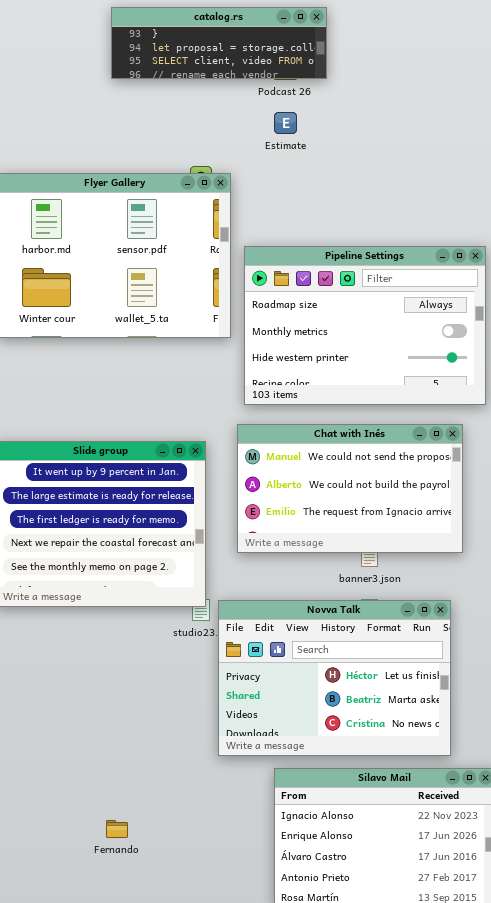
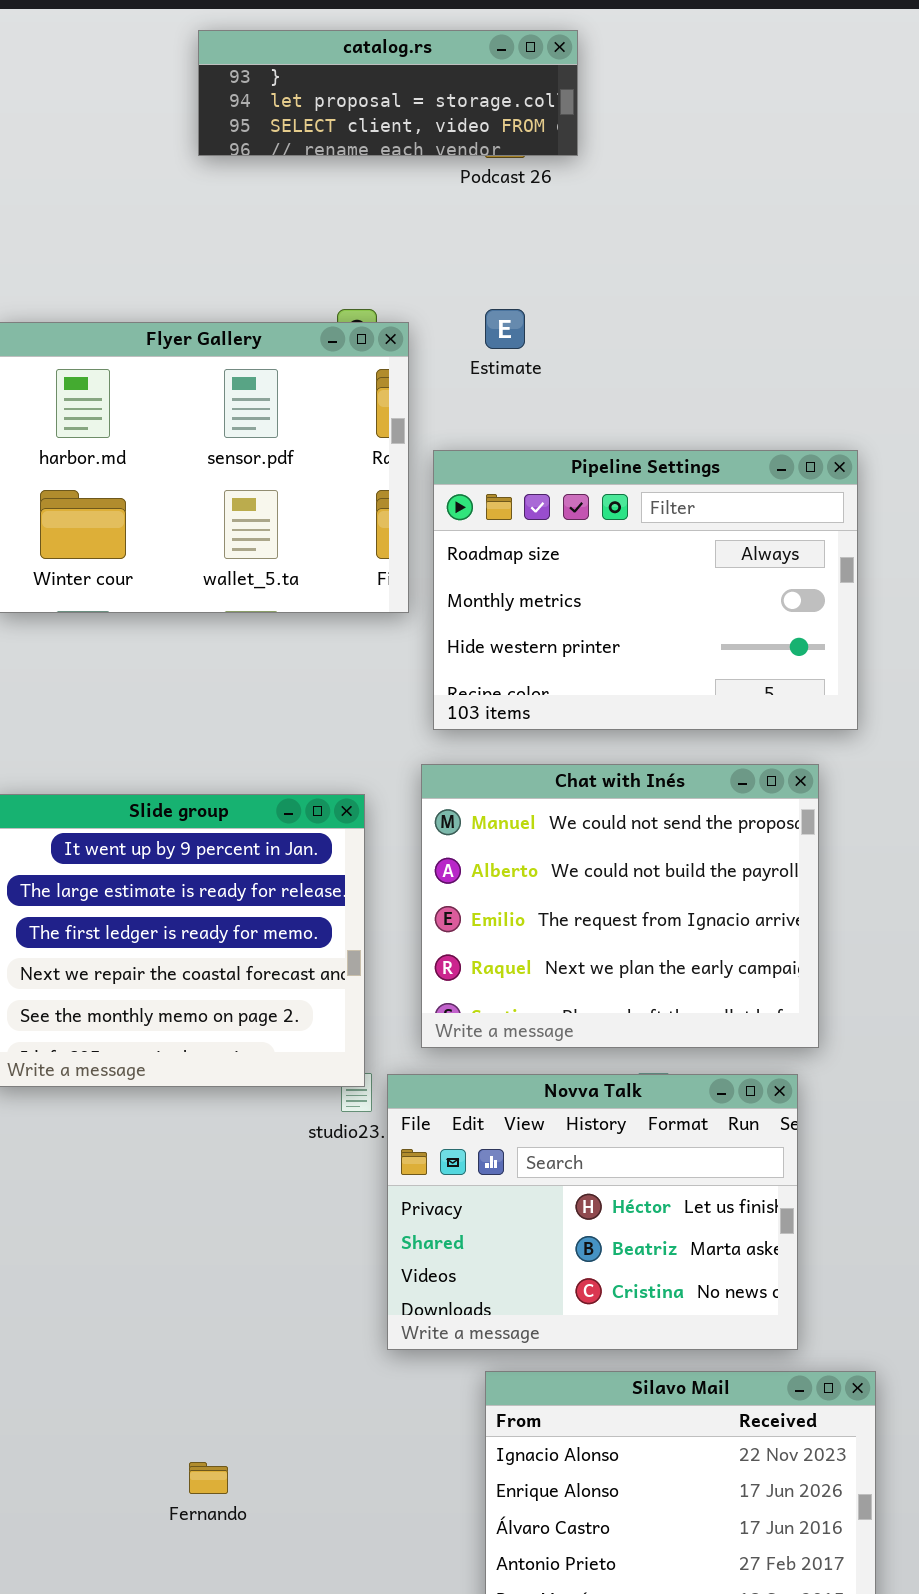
Estimate: [274,112,297,134] -> [485,309,525,349], moved
Chat with Inés: [237,424,463,553] -> [421,764,819,1048], resized

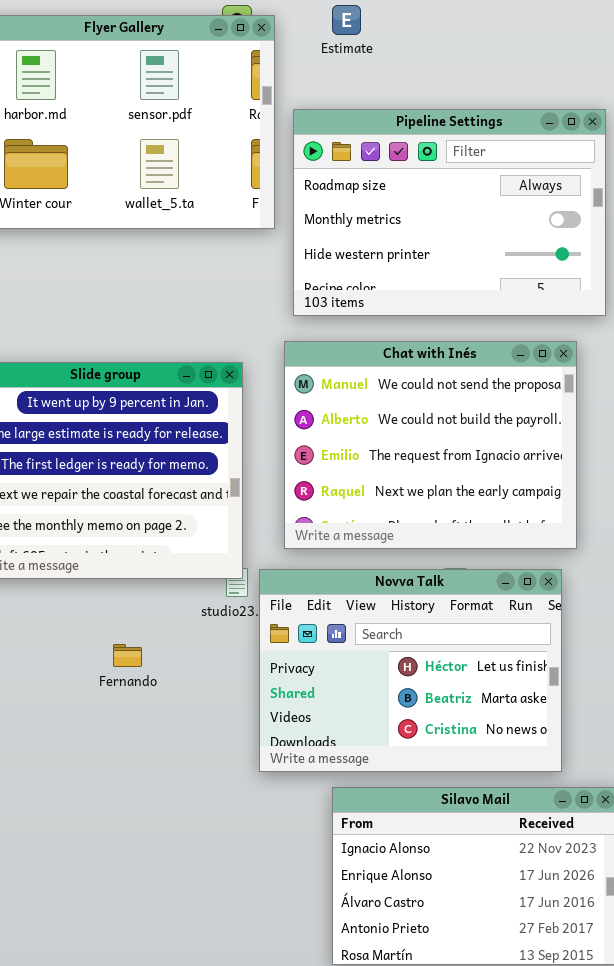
Fernando: [189,1462,228,1494] -> [113,644,142,667], moved

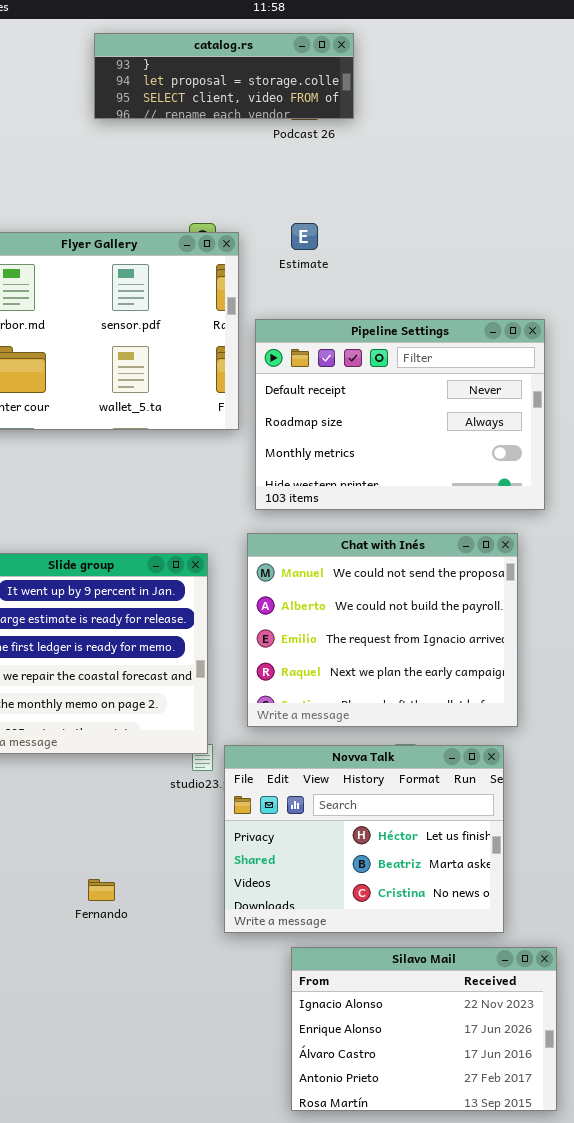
Pipeline Settings: [293,109,606,316] -> [255,319,545,510], scrolled up 1 row
Fernando: [113,644,142,667] -> [88,879,115,901], moved

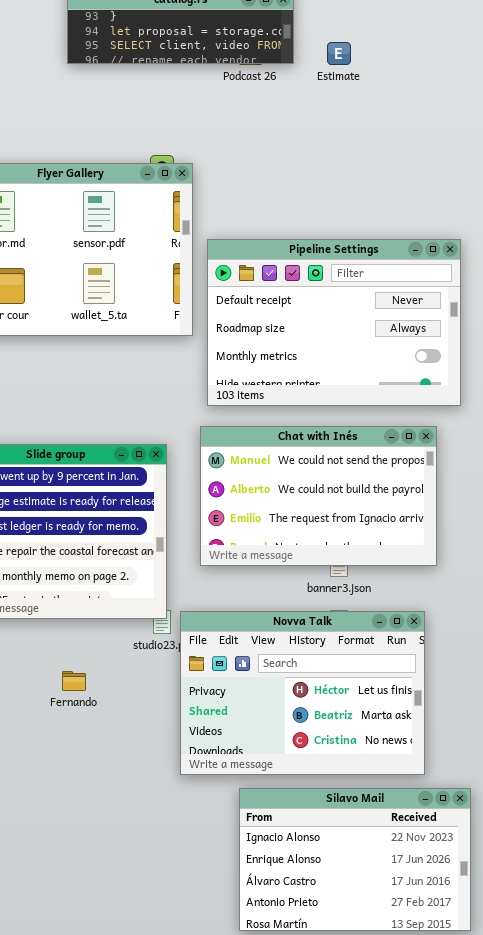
Estimate: [291,223,318,250] -> [327,42,351,65], moved
Chat with Inés: [247,533,518,727] -> [200,426,437,566], resized
Fernando: [88,879,115,901] -> [62,671,86,691], moved

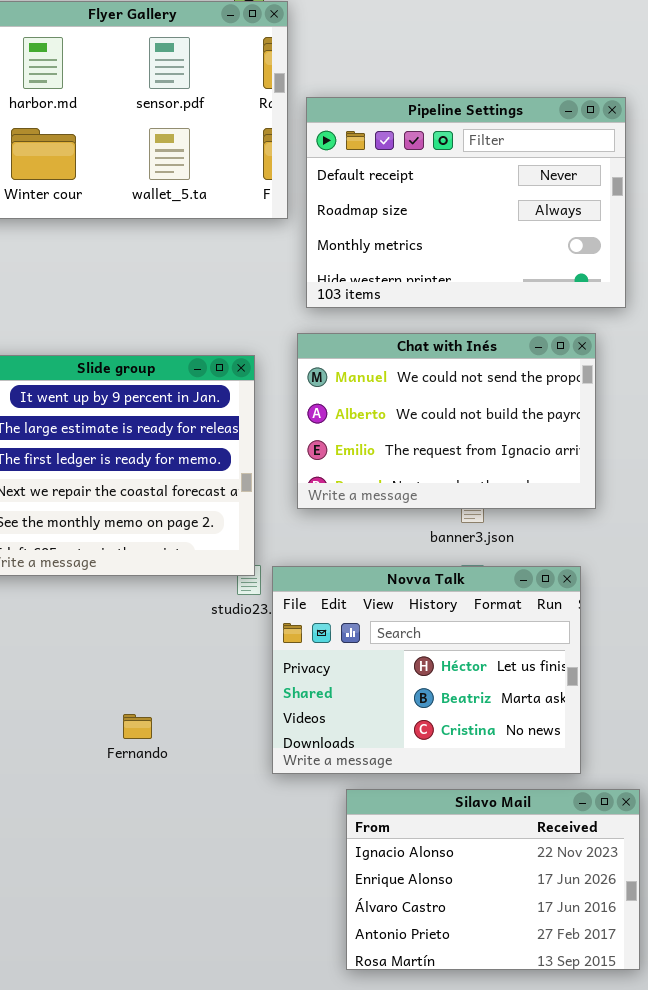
Fernando: [62,671,86,691] -> [123,714,152,739], moved

